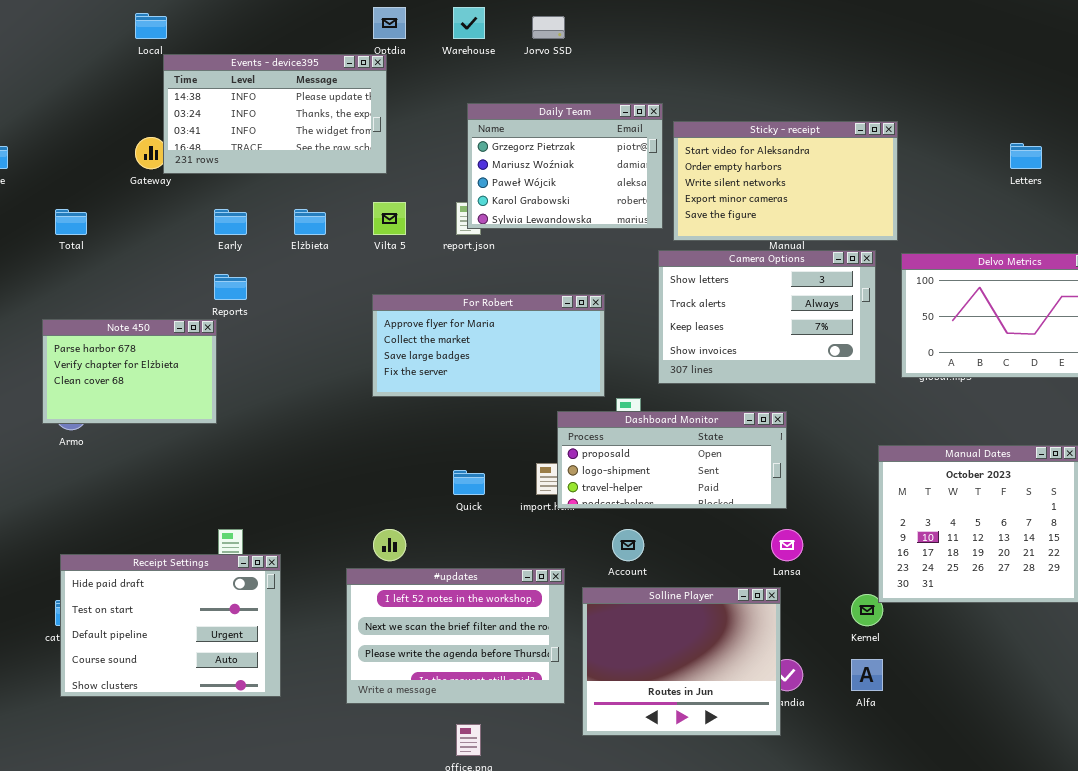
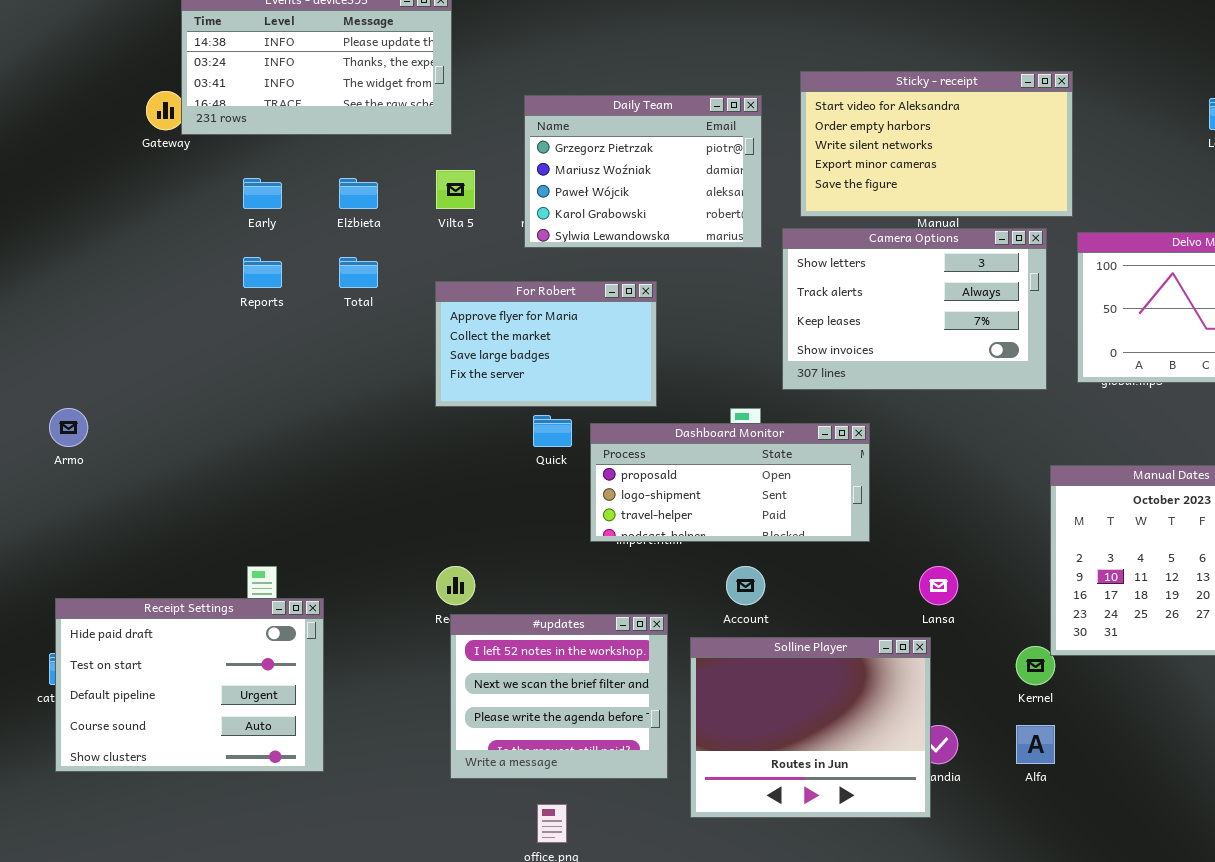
Daily Team: [467,103,663,229] -> [524,95,762,248], moved
Total: [55,209,87,235] -> [339,257,378,288], moved
For Robert: [372,294,605,397] -> [435,281,657,407], resized
Note 450: [42,319,217,424] -> none, closed
Dashboard Monitor: [557,411,787,509] -> [590,423,870,542], moved
Quick: [453,470,485,495] -> [533,415,572,447], moved
#updates: [346,568,565,704] -> [450,614,668,779], resized

